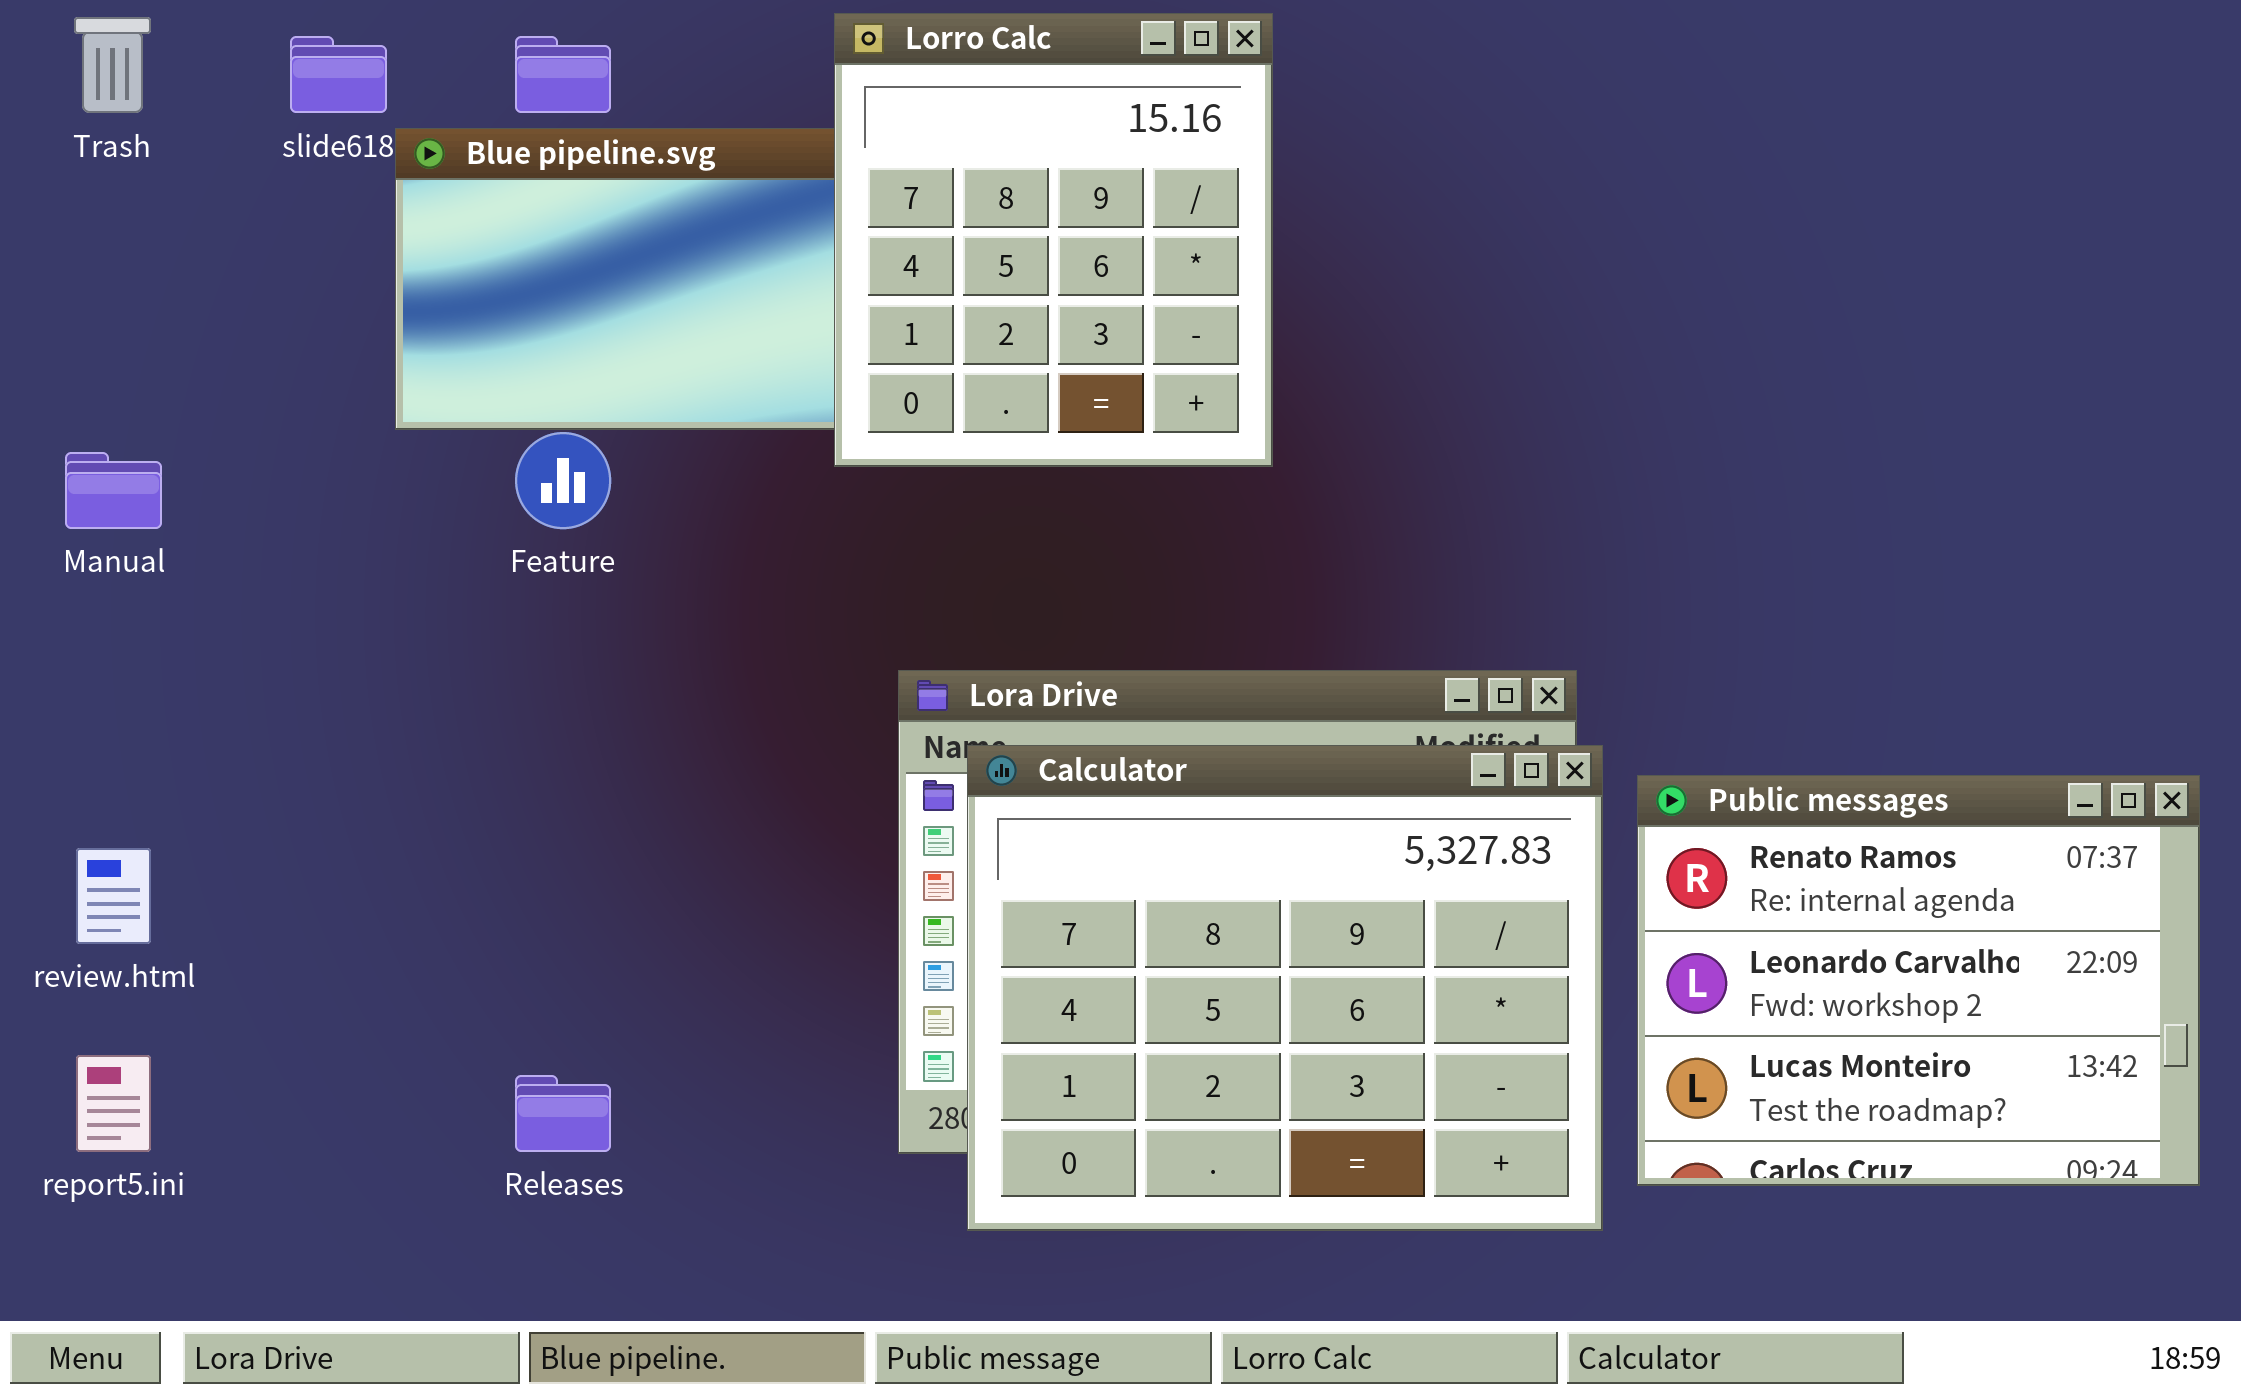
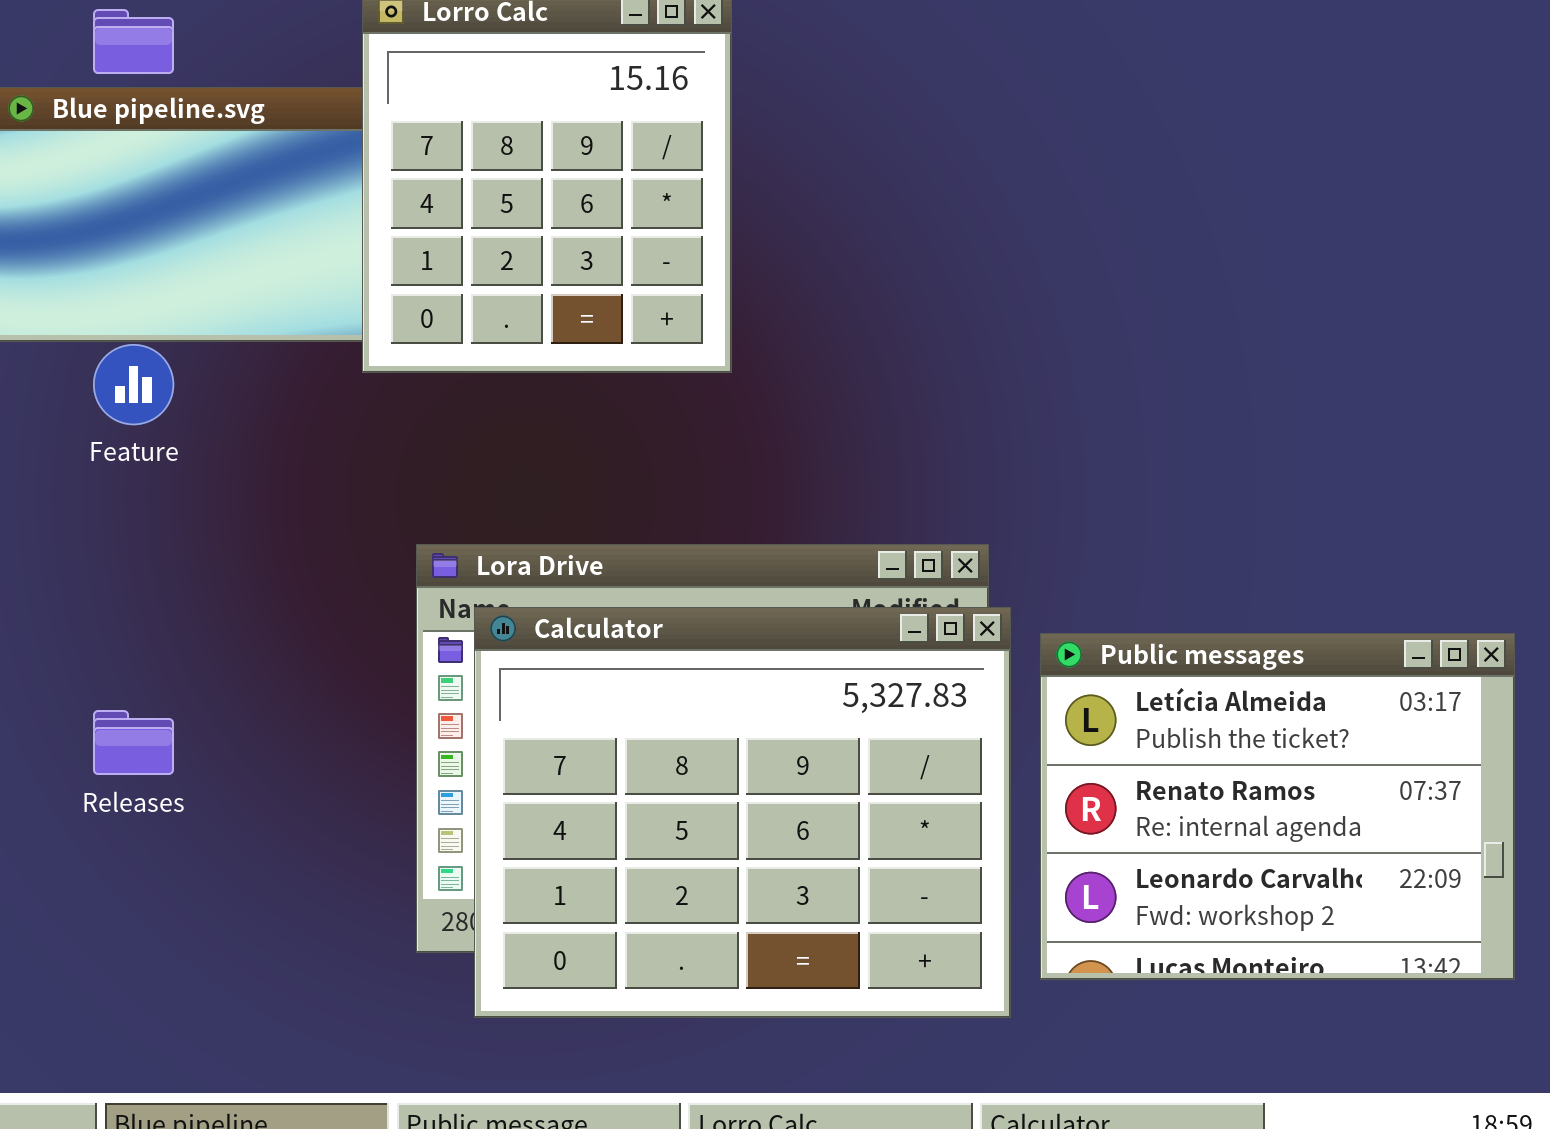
Public messages: [1637,775,2200,1186] -> [1040,633,1515,980], scrolled up 1 row
Releases: [515,1075,611,1152] -> [93,710,174,775], moved

